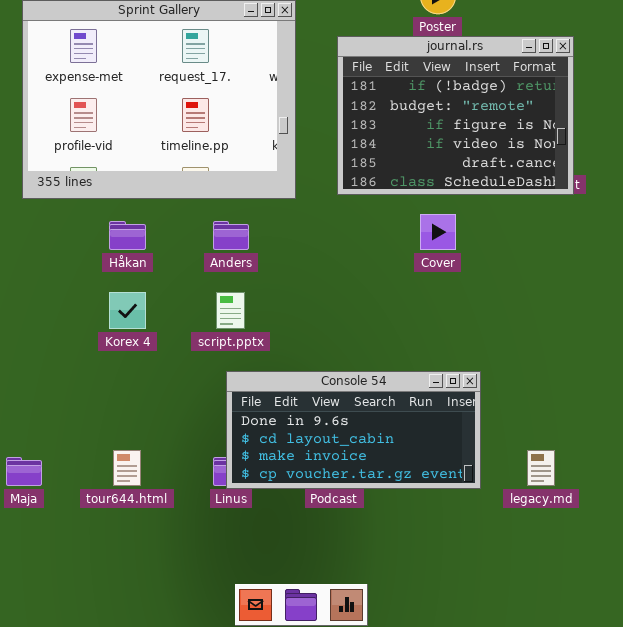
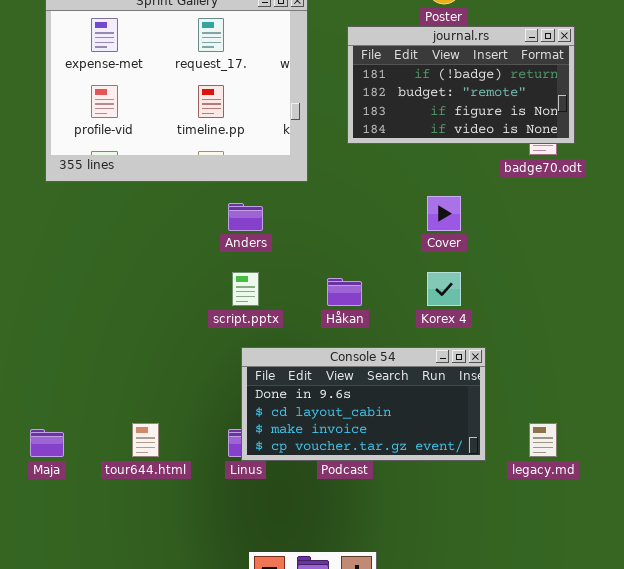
journal.rs: [337,36,574,195] -> [347,26,575,144], resized
Håkan: [109,221,146,250] -> [327,278,362,306], moved
Korex 4: [109,292,146,329] -> [427,272,461,306], moved

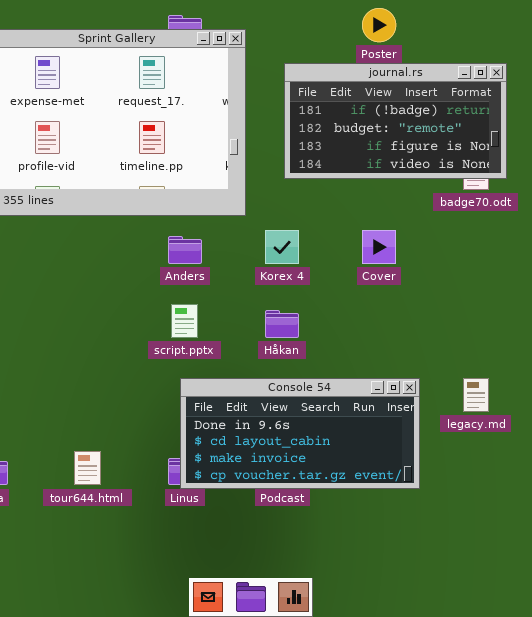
Korex 4: [427,272,461,306] -> [265,230,299,264], moved
legacy.md: [529,423,557,457] -> [463,378,489,412], moved

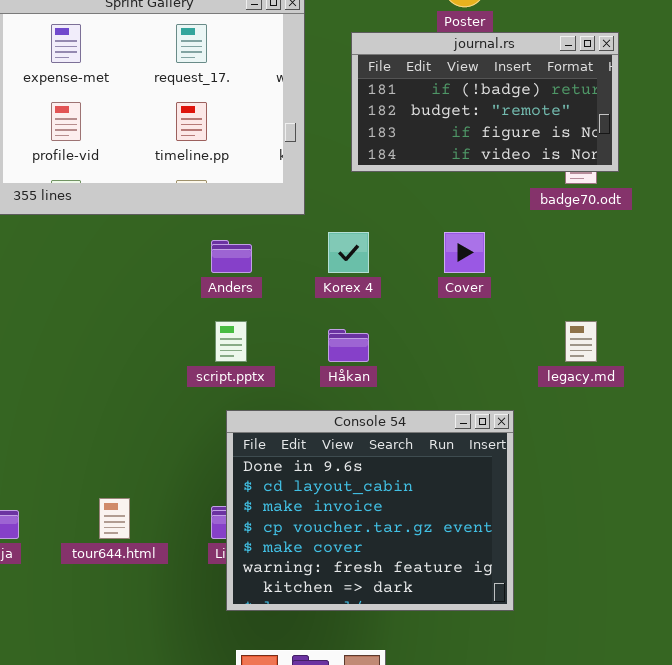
Console 54: [180,378,420,489] -> [226,410,514,611], resized
legacy.md: [463,378,489,412] -> [565,321,597,362], moved

